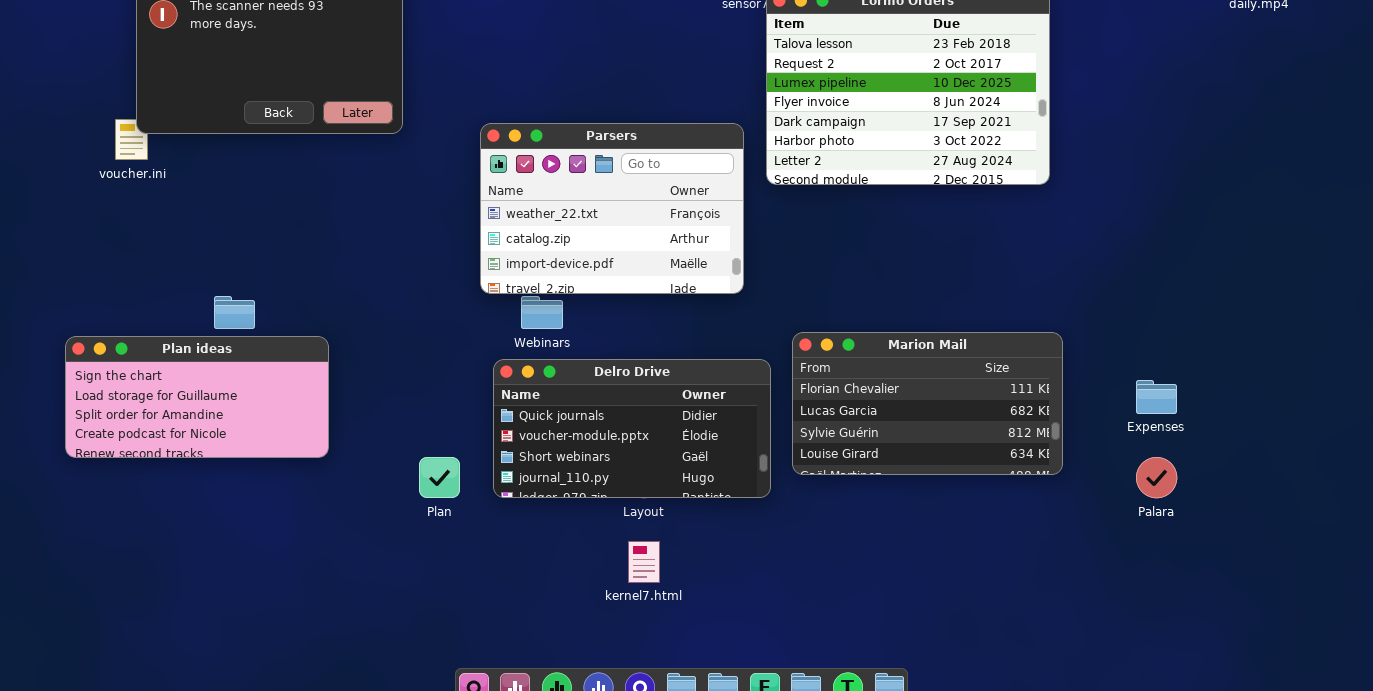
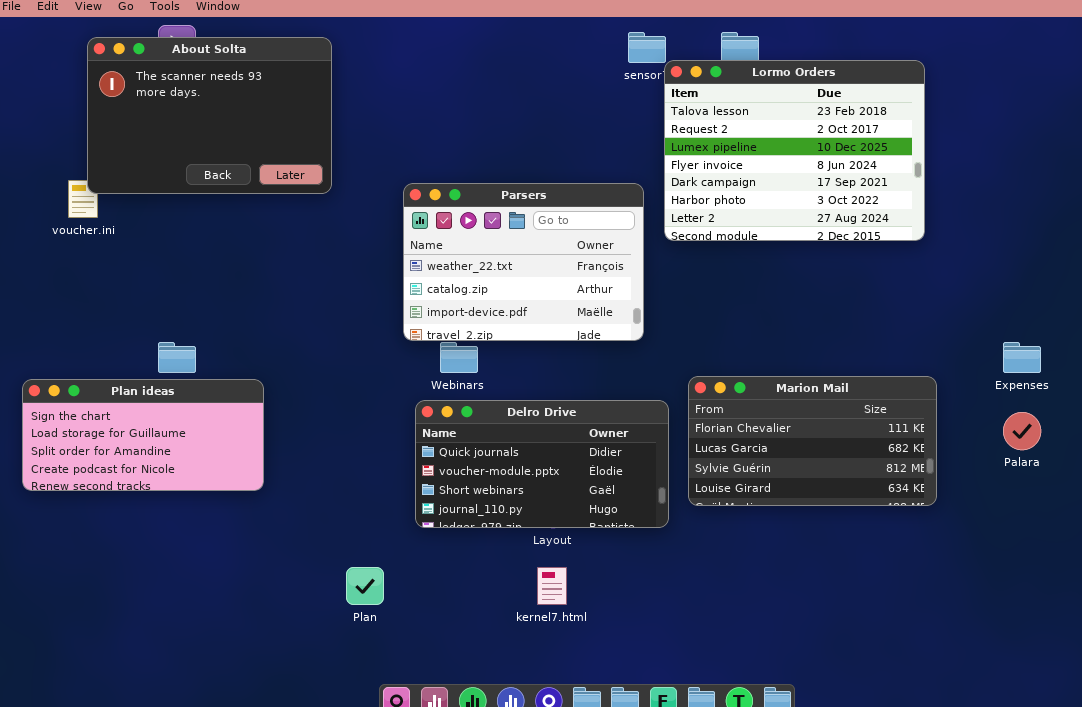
Expenses: [1136,380,1177,414] -> [1003,342,1041,373], moved
Plan: [419,457,460,498] -> [346,567,384,605], moved
Palara: [1136,457,1177,498] -> [1003,412,1041,450], moved

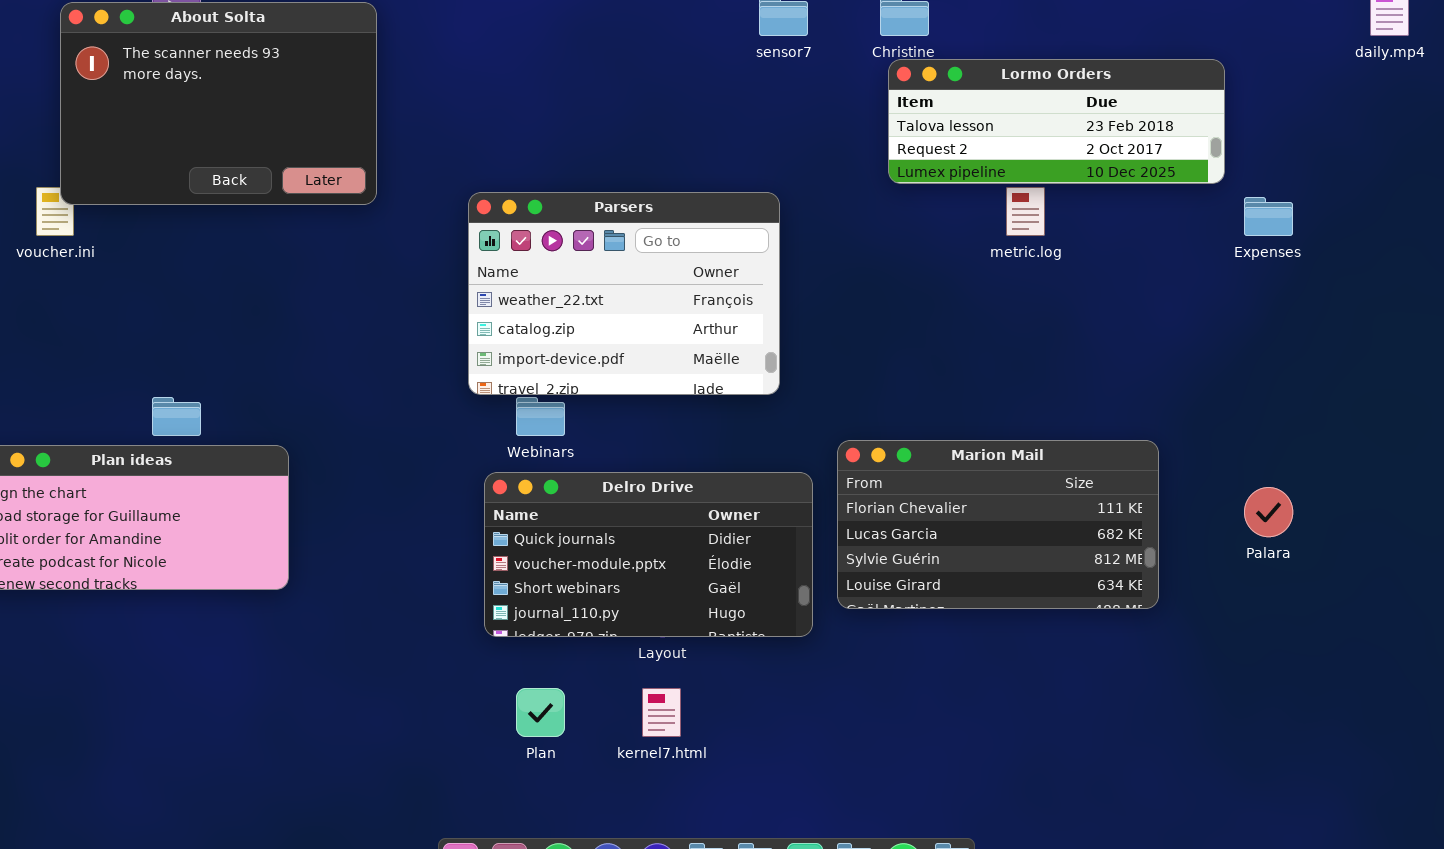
Lormo Orders: [664,60,925,241] -> [888,59,1225,184], moved, resized
Expenses: [1003,342,1041,373] -> [1244,197,1293,236], moved
Plan: [346,567,384,605] -> [516,688,565,737], moved

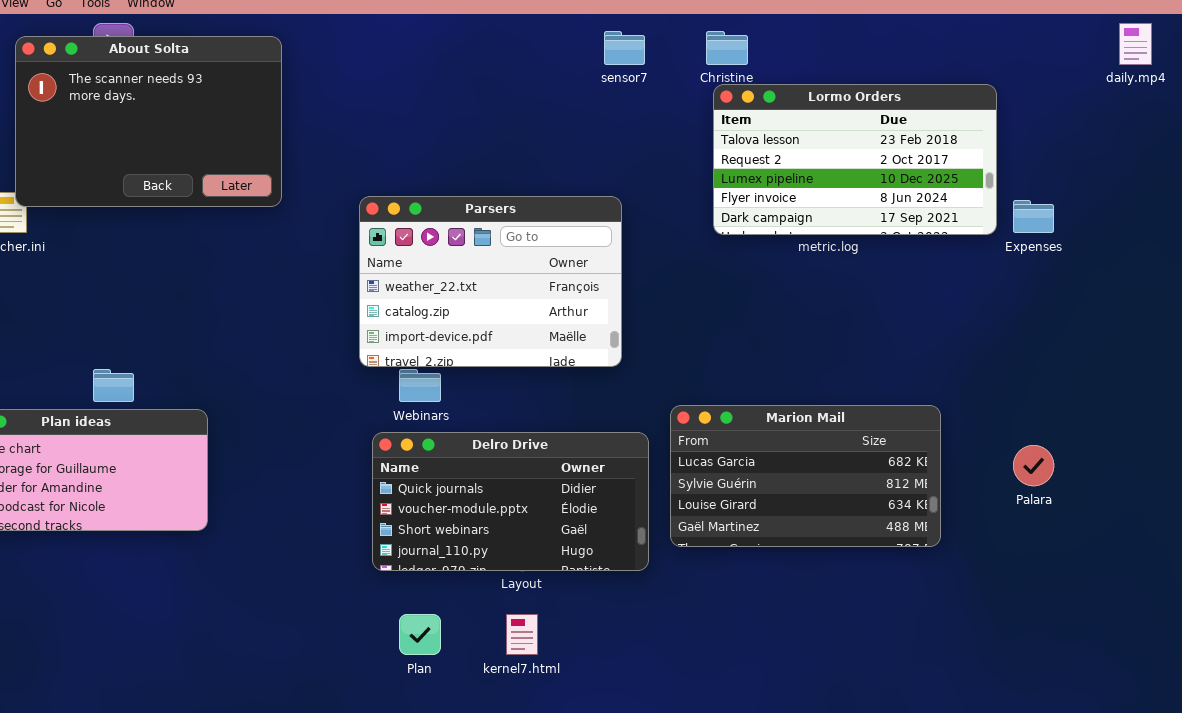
Lormo Orders: [888,59,1225,184] -> [713,84,997,235], resized
Marion Mail: [837,440,1159,609] -> [670,405,941,547], scrolled down 1 row

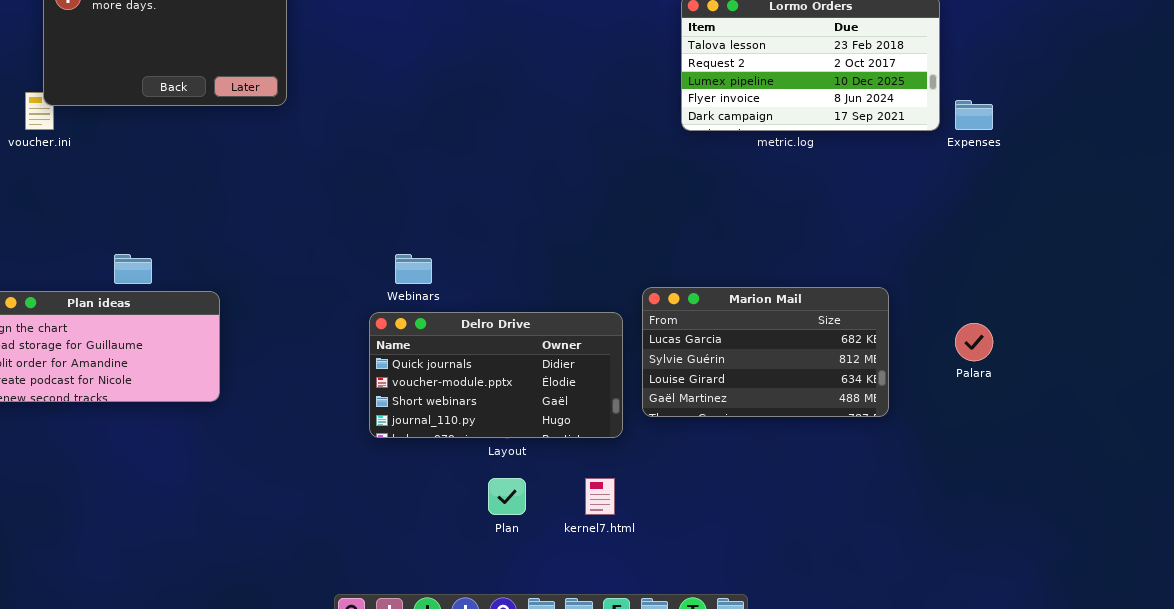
Parsers: [359,196,622,367] -> none, closed
Plan: [399,614,441,655] -> [488,478,526,515], moved
kernel7.html: [506,614,538,655] -> [585,478,615,515], moved

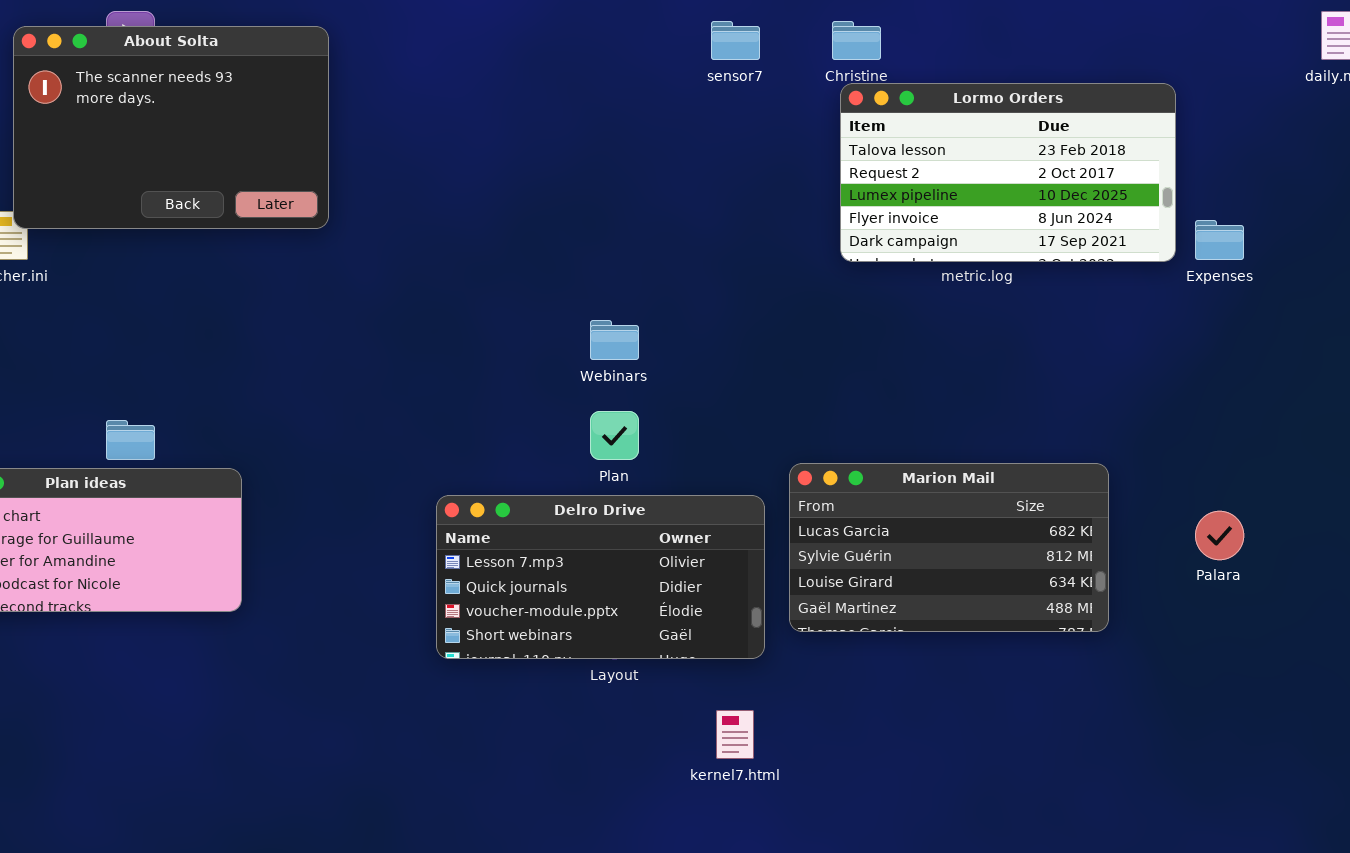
Webinars: [395,254,432,284] -> [590,320,639,360], moved
Delro Drive: [369,312,623,438] -> [436,495,765,659], scrolled up 1 row
Plan: [488,478,526,515] -> [590,411,639,460], moved

